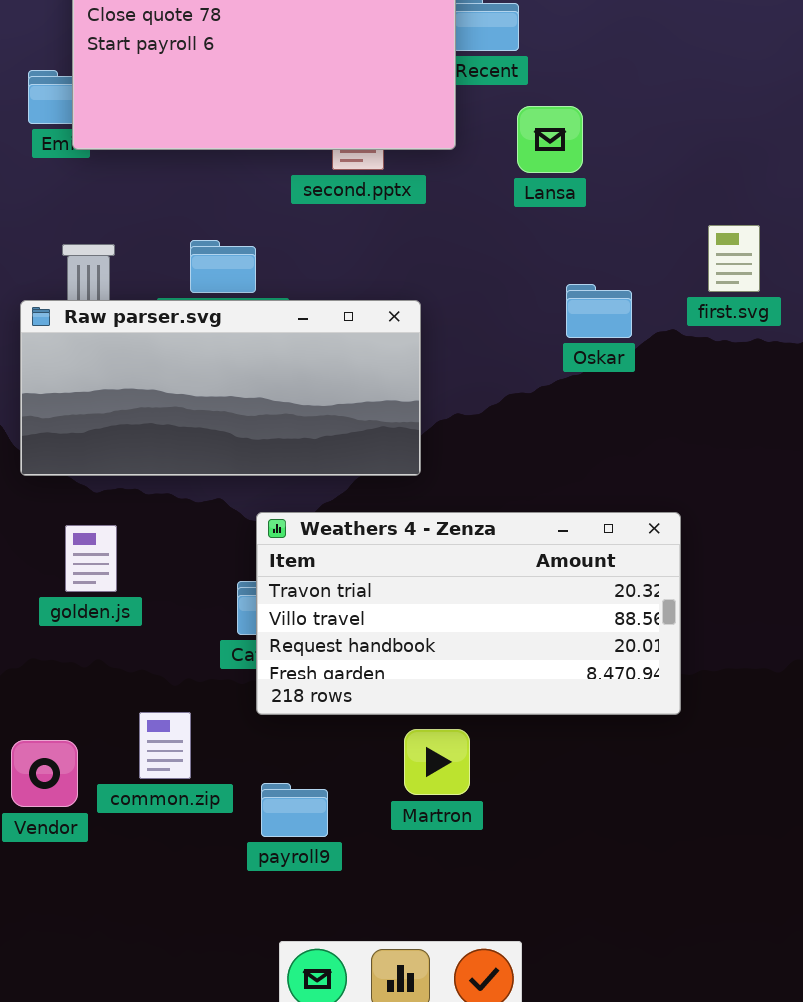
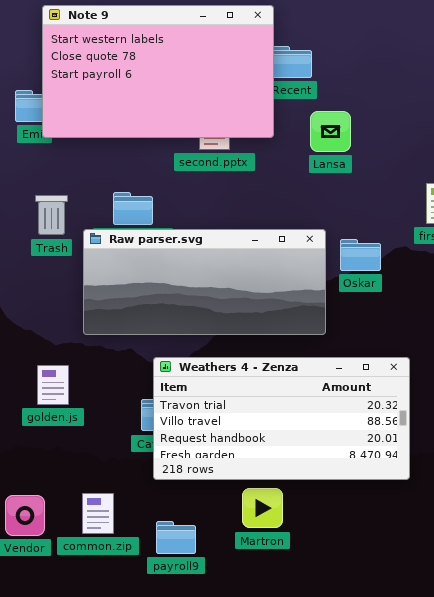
Oskar: [566,284,632,338] -> [340,239,381,271], moved
Raw parser.svg: [20,300,421,476] -> [83,229,326,335], moved
common.zip: [139,712,191,779] -> [82,493,114,534], moved

